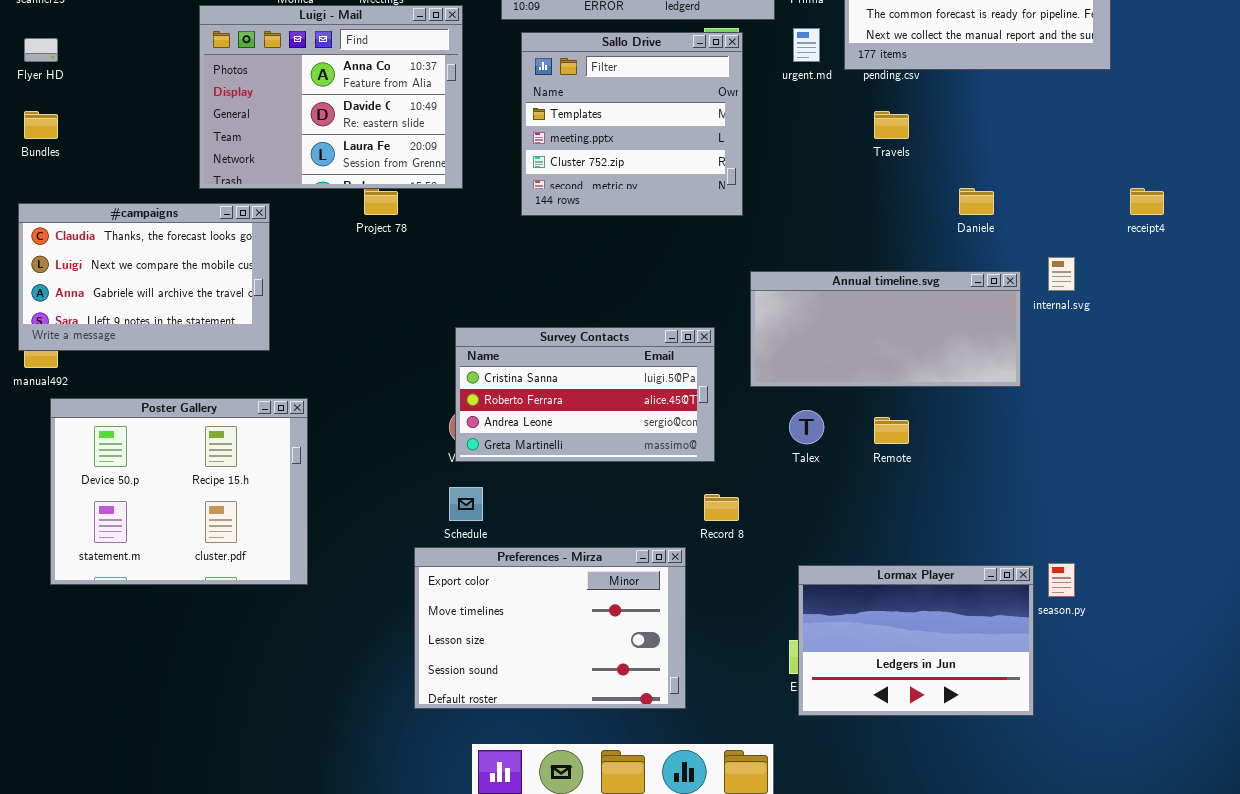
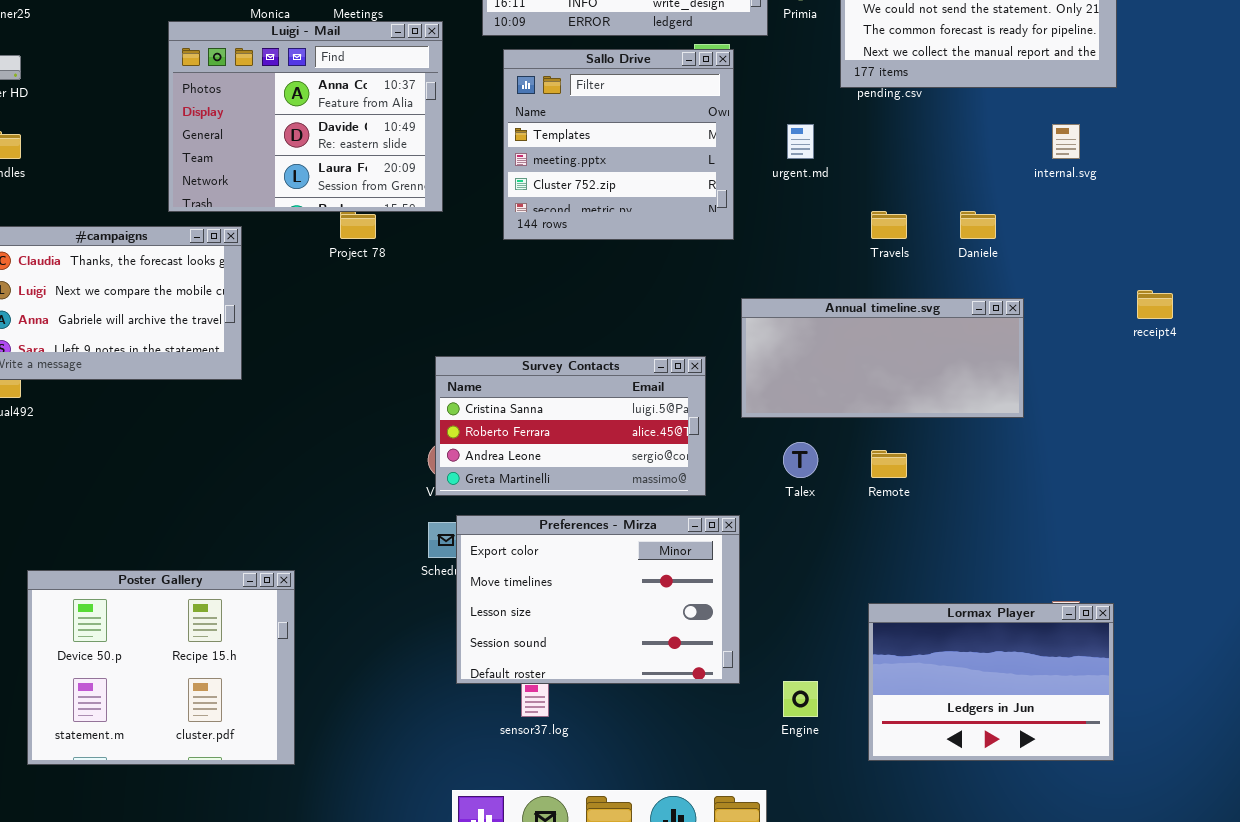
urgent.md: [793,28,820,62] -> [787,124,814,159], moved
Travels: [874,111,909,139] -> [871,211,907,239], moved
receipt4: [1130,188,1164,215] -> [1137,290,1173,319], moved
internal.svg: [1048,257,1075,291] -> [1052,124,1080,159], moved
Poster Gallery: [50,398,308,585] -> [27,570,295,765], moved
Preferences - Mirza: [414,547,686,709] -> [456,515,740,684], moved
Lormax Player: [798,565,1034,716] -> [868,603,1114,761], moved

